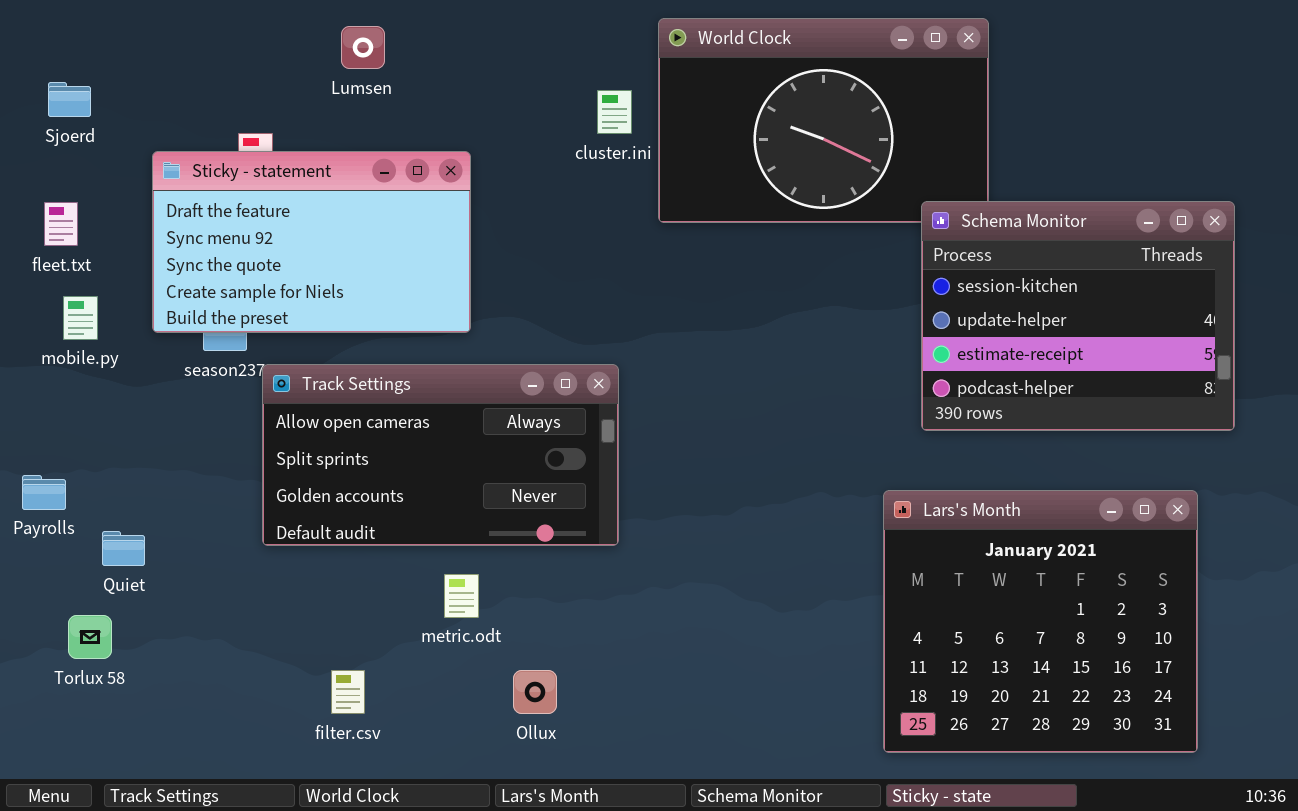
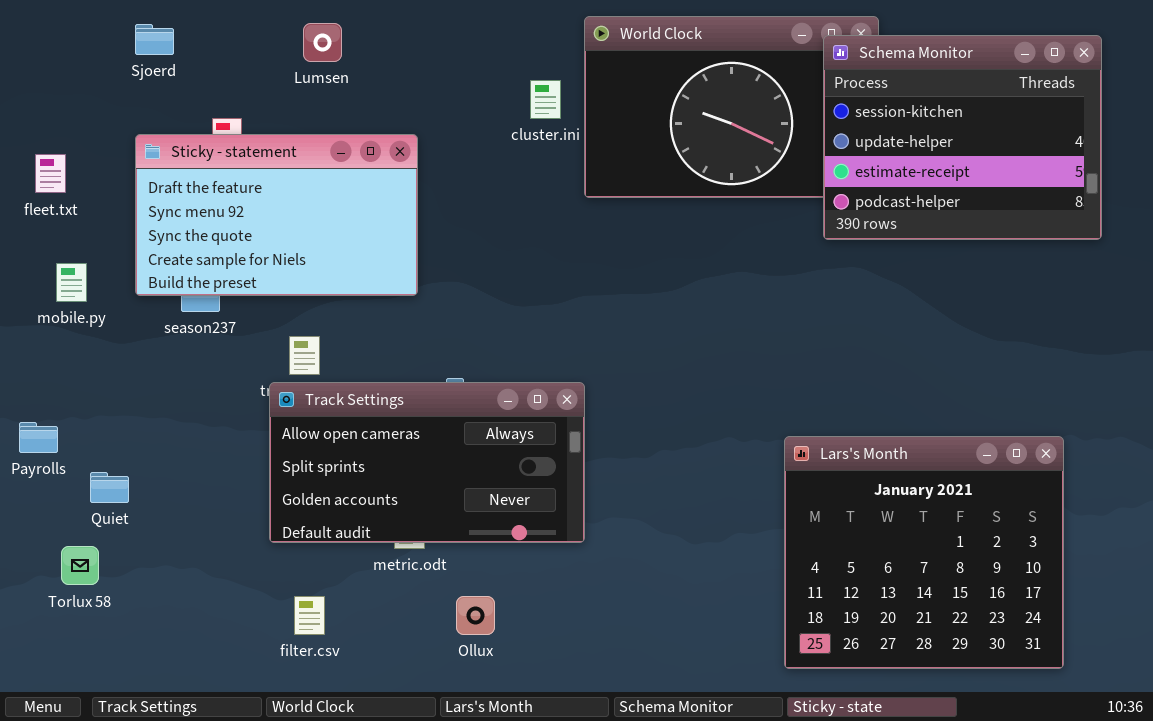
Sjoerd: [48,82,91,117] -> [135,24,174,55], moved
Schema Monitor: [921,201,1235,431] -> [823,35,1102,240], moved
fleet.txt: [44,202,78,246] -> [35,154,66,193], moved
Track Settings: [262,364,619,546] -> [269,382,585,543], moved

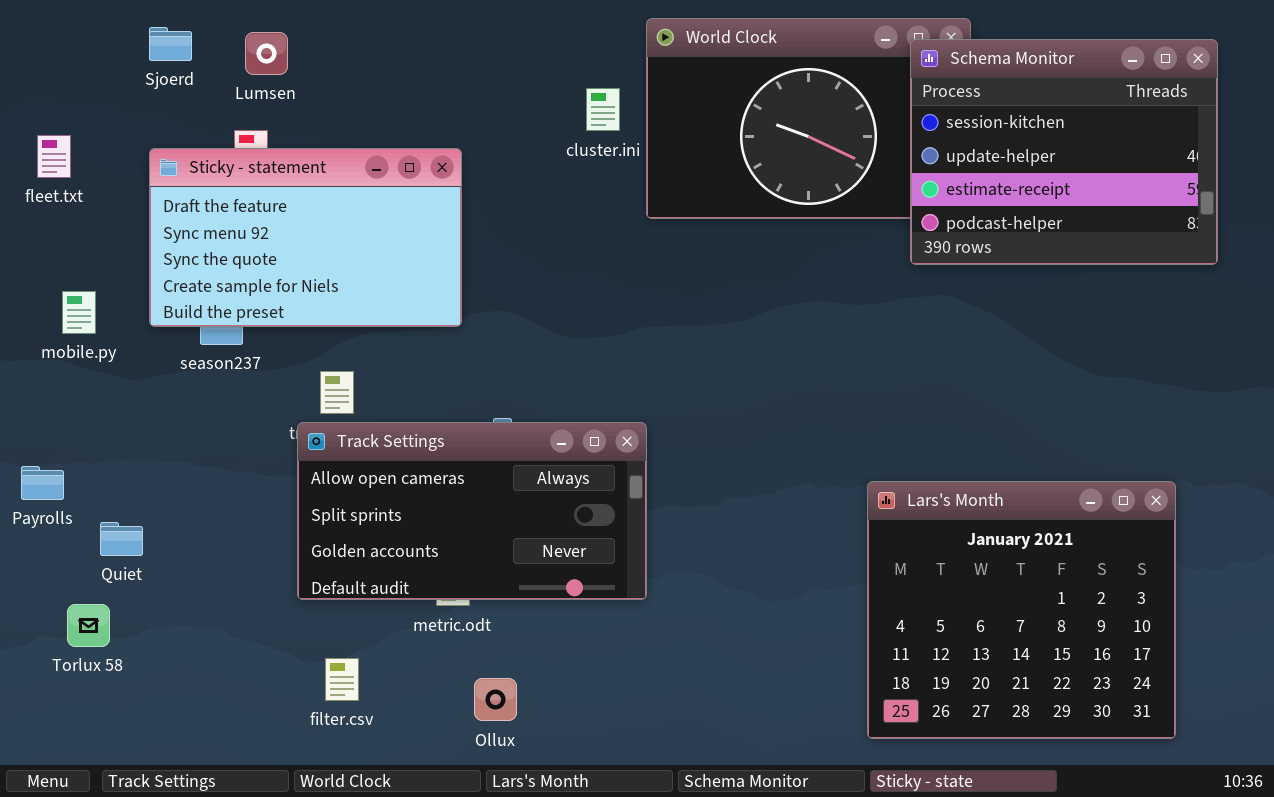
Lumsen: [303,23,342,62] -> [245,32,288,75], moved
fleet.txt: [35,154,66,193] -> [37,135,71,178], moved
Ollux: [456,596,495,635] -> [474,678,517,721], moved

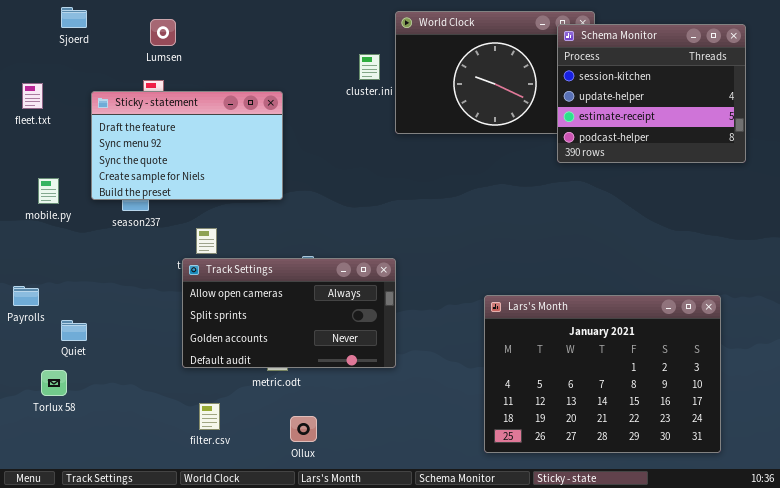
Sjoerd: [149,27,192,61] -> [61,7,87,28], moved
Lars's Month: [867,481,1176,739] -> [484,295,721,453], resized

